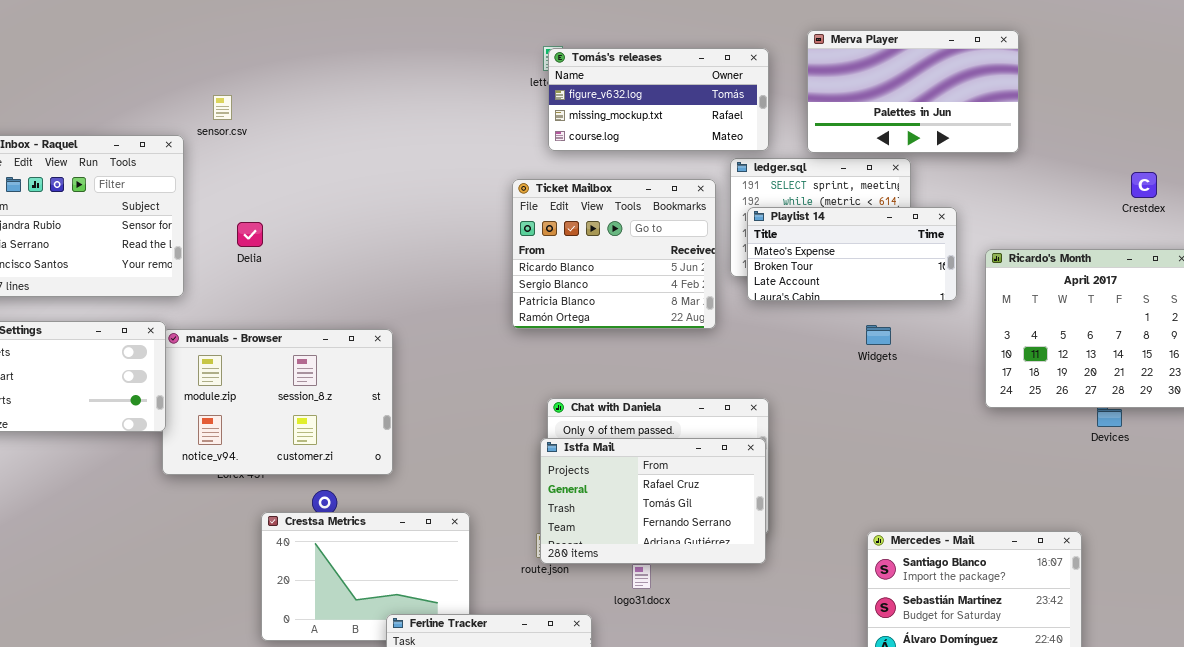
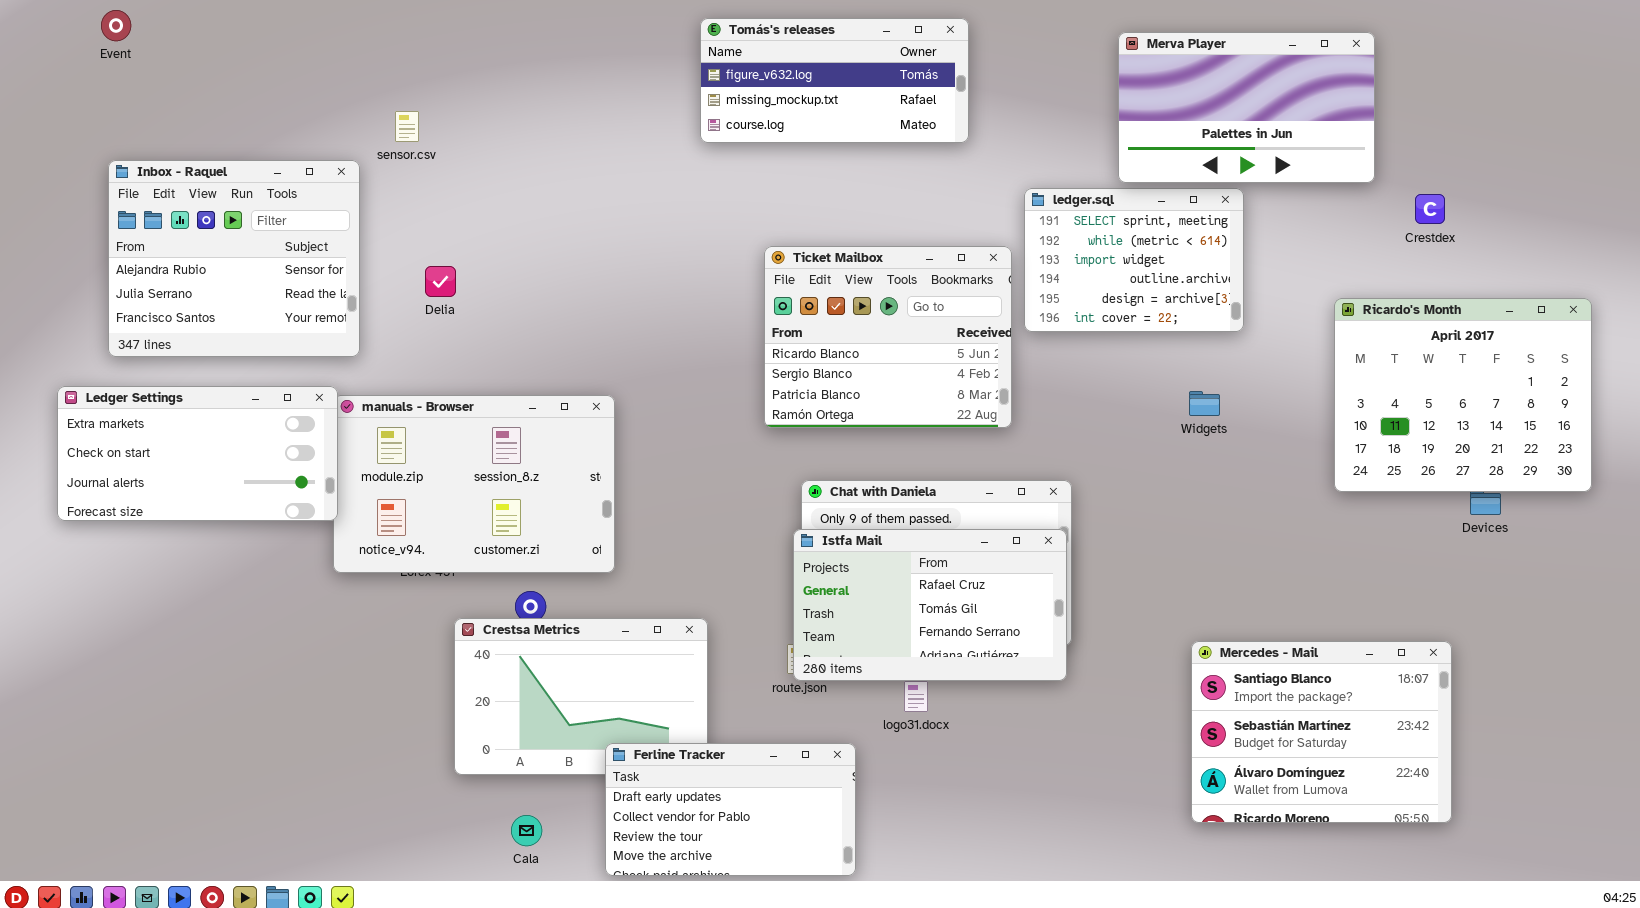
Tomás's releases: [548,48,769,151] -> [700,18,969,143], moved
Crestdex: [1131,172,1157,198] -> [1415,194,1445,224], moved
Ticket Mailbox: [512,179,716,329] -> [764,246,1012,428], moved
Playlist 14: [747,207,957,301] -> none, closed

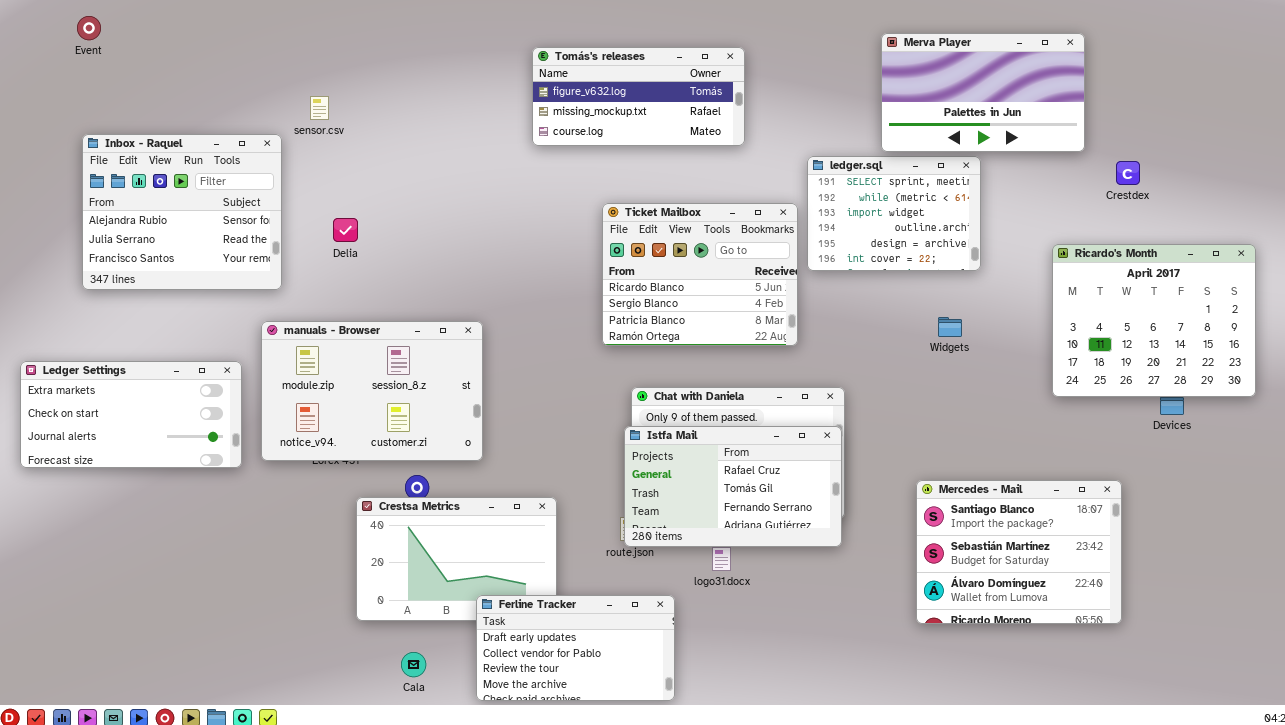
Tomás's releases: [700,18,969,143] -> [532,47,745,146], moved
Ledger Settings: [57,386,338,521] -> [20,361,242,468], moved
Mercedes - Mail: [1191,641,1452,823] -> [916,480,1122,624], moved

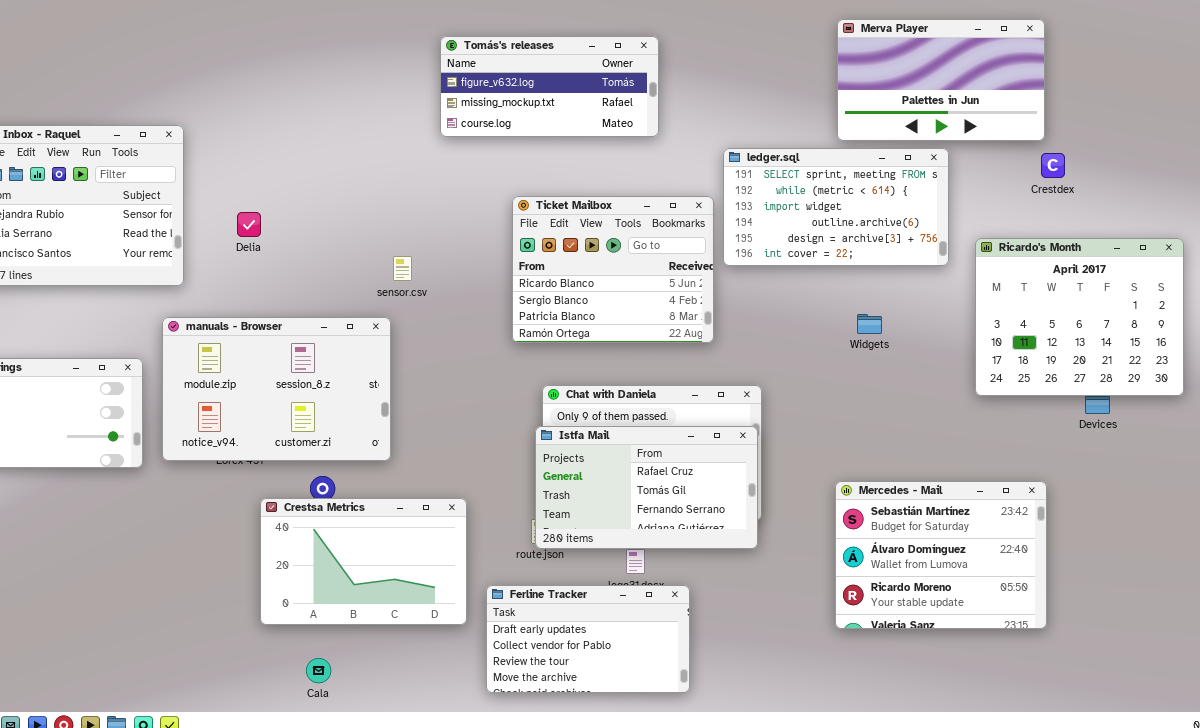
Merva Player: [881,33,1085,152] -> [837,19,1045,141], moved
sensor.csv: [310,96,329,120] -> [393,256,412,281], moved
ledger.sql: [807,156,981,271] -> [723,148,949,266], resized
Mercedes - Mail: [916,480,1122,624] -> [835,481,1047,629], scrolled down 1 row
Ferline Tracker: [476,595,675,701] -> [486,585,690,693], moved

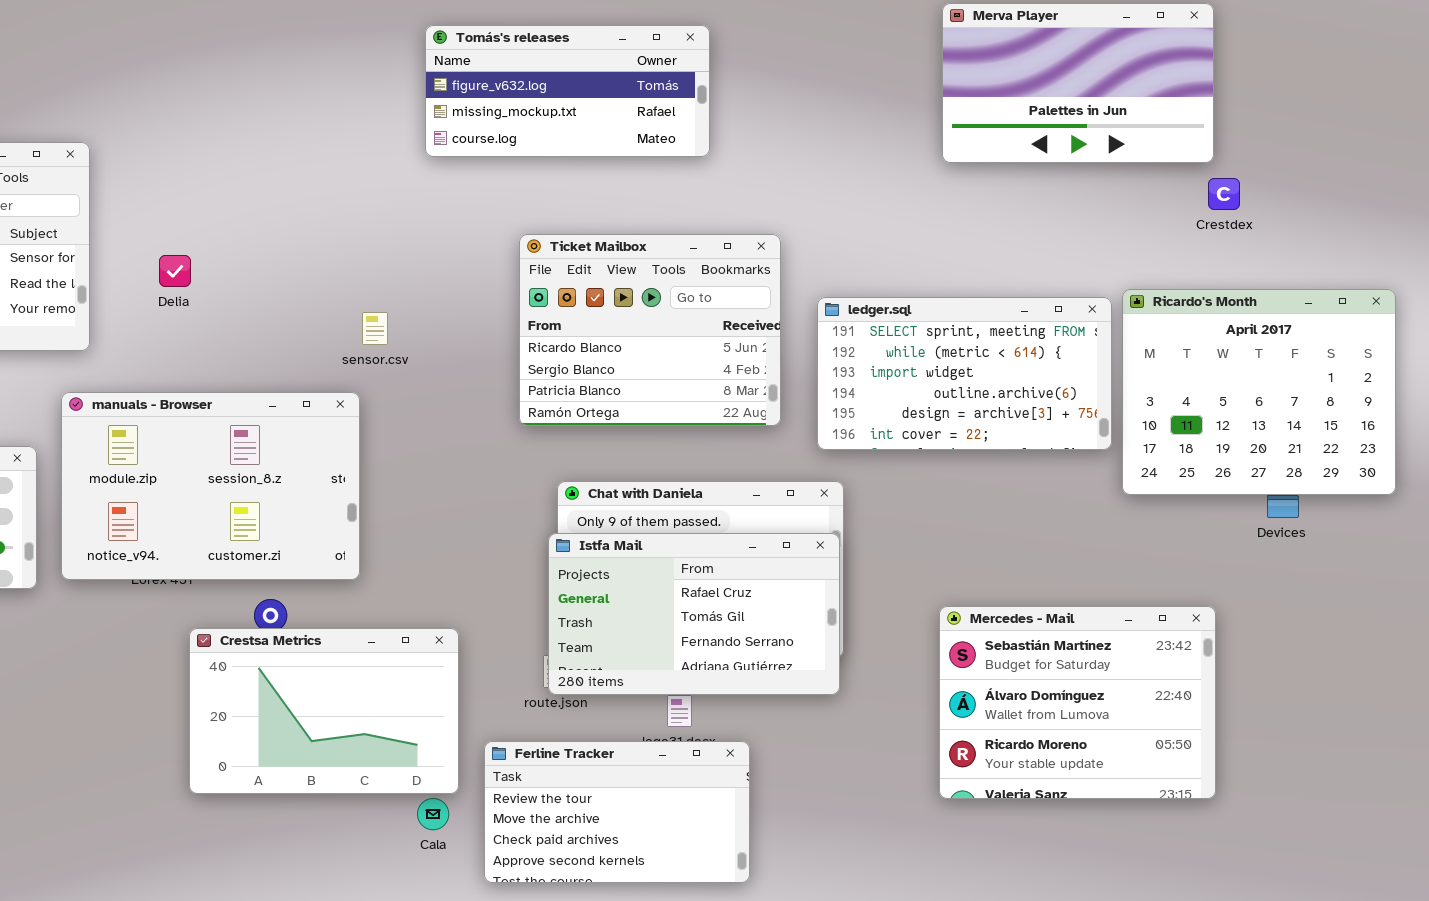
ledger.sql: [723,148,949,266] -> [817,297,1112,450], moved
Ferline Tracker: [486,585,690,693] -> [484,741,750,883], scrolled down 2 rows
Cala: [306,658,331,683] -> [417,798,449,830], moved

